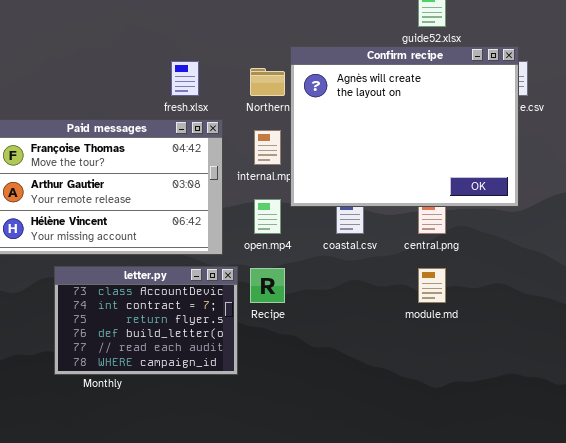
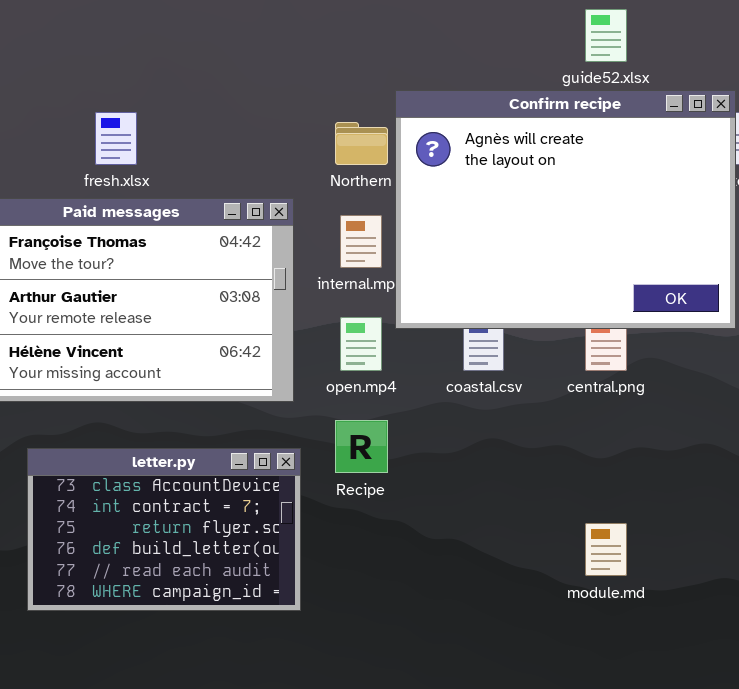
fresh.xlsx: [171,61,199,96] -> [95,112,137,165], moved
letter.py: [54,266,238,375] -> [27,448,301,611], moved
module.md: [418,268,446,303] -> [585,523,627,576], moved

